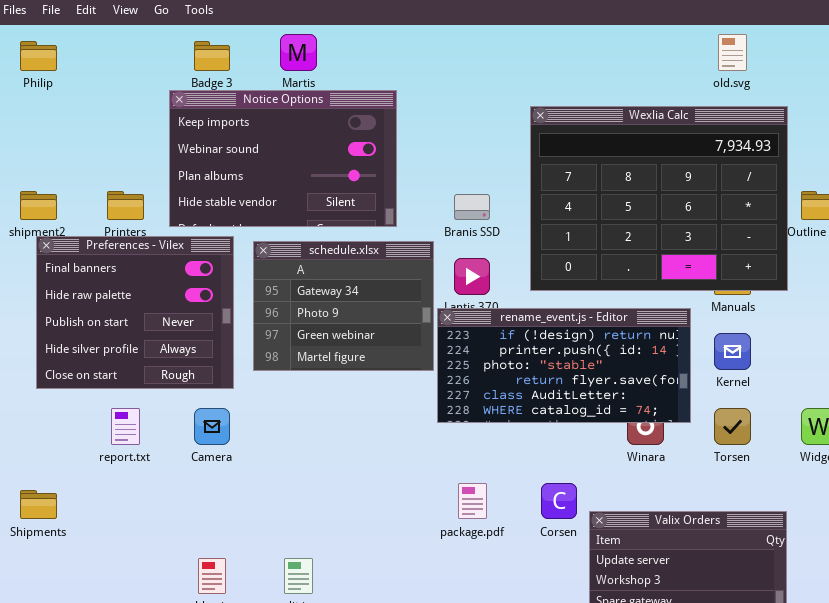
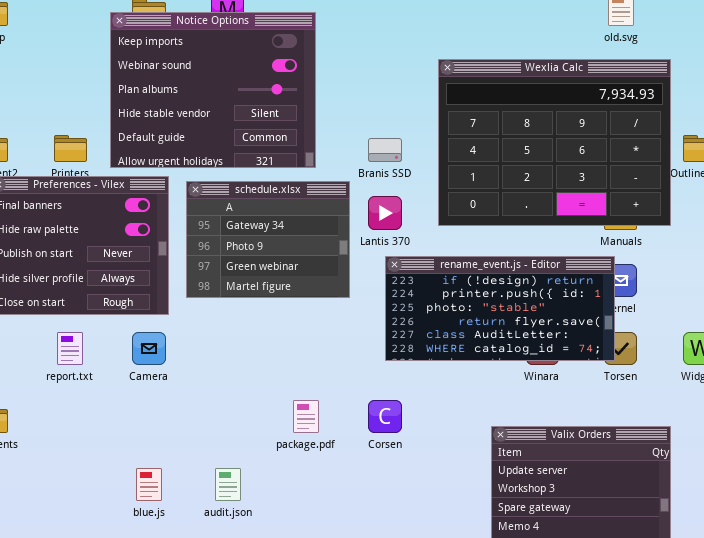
Notice Options: [169,90,397,227] -> [110,12,316,168], resized
rename_event.js - Editor: [437,308,691,423] -> [385,256,615,361], moved
package.pdf: [458,483,487,519] -> [293,400,319,433], moved
Corsen: [541,483,577,519] -> [368,400,402,433], moved

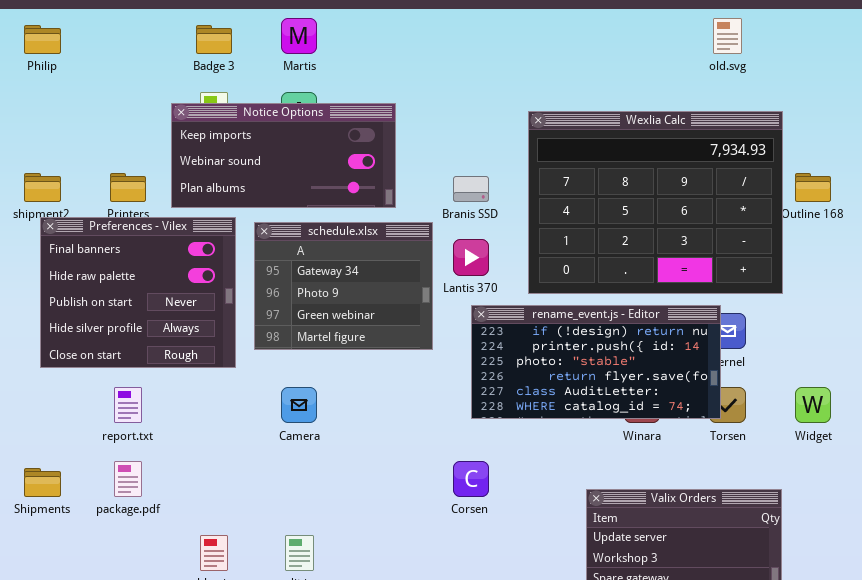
Notice Options: [110,12,316,168] -> [171,103,396,208], resized
Wexlia Calc: [438,59,671,226] -> [528,111,783,294], moved
Camera: [132,332,166,365] -> [281,387,317,423], moved
package.pdf: [293,400,319,433] -> [114,461,142,497], moved

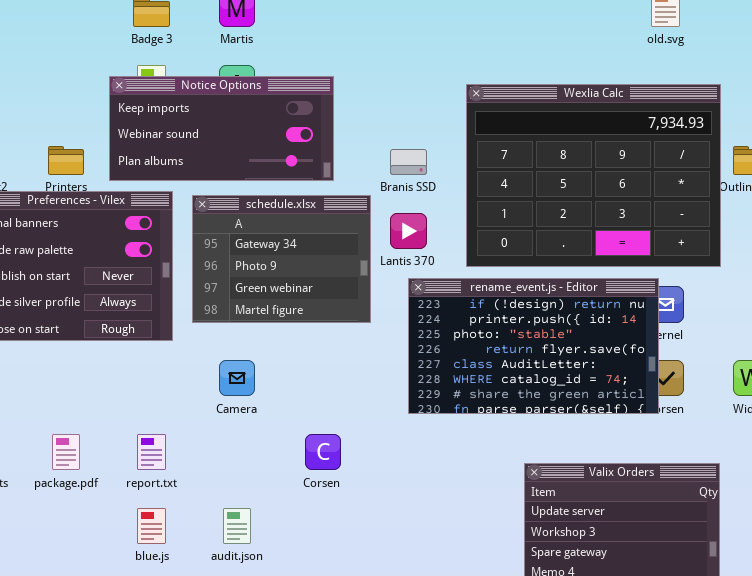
rename_event.js - Editor: [471,305,721,419] -> [408,278,659,414], resized
report.txt: [114,387,142,423] -> [137,434,166,470], moved
Corsen: [453,461,489,497] -> [305,434,341,470], moved

